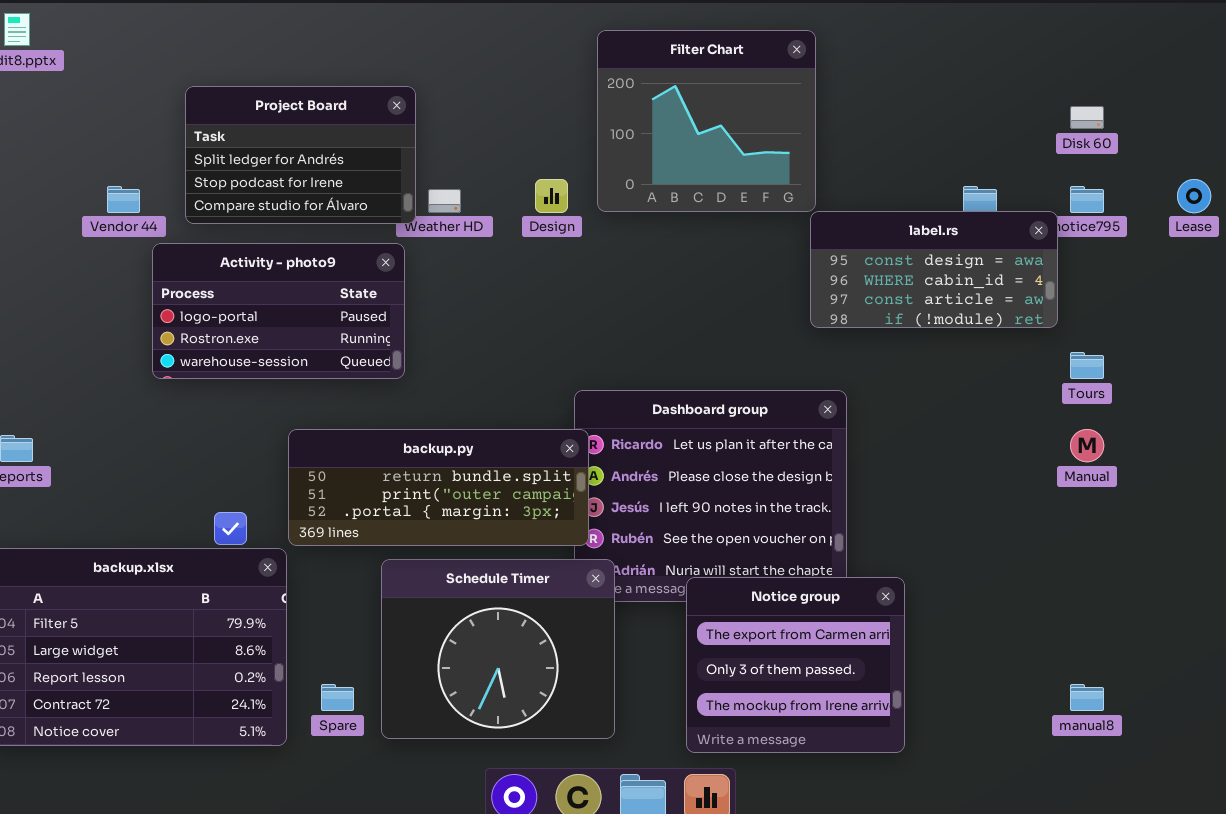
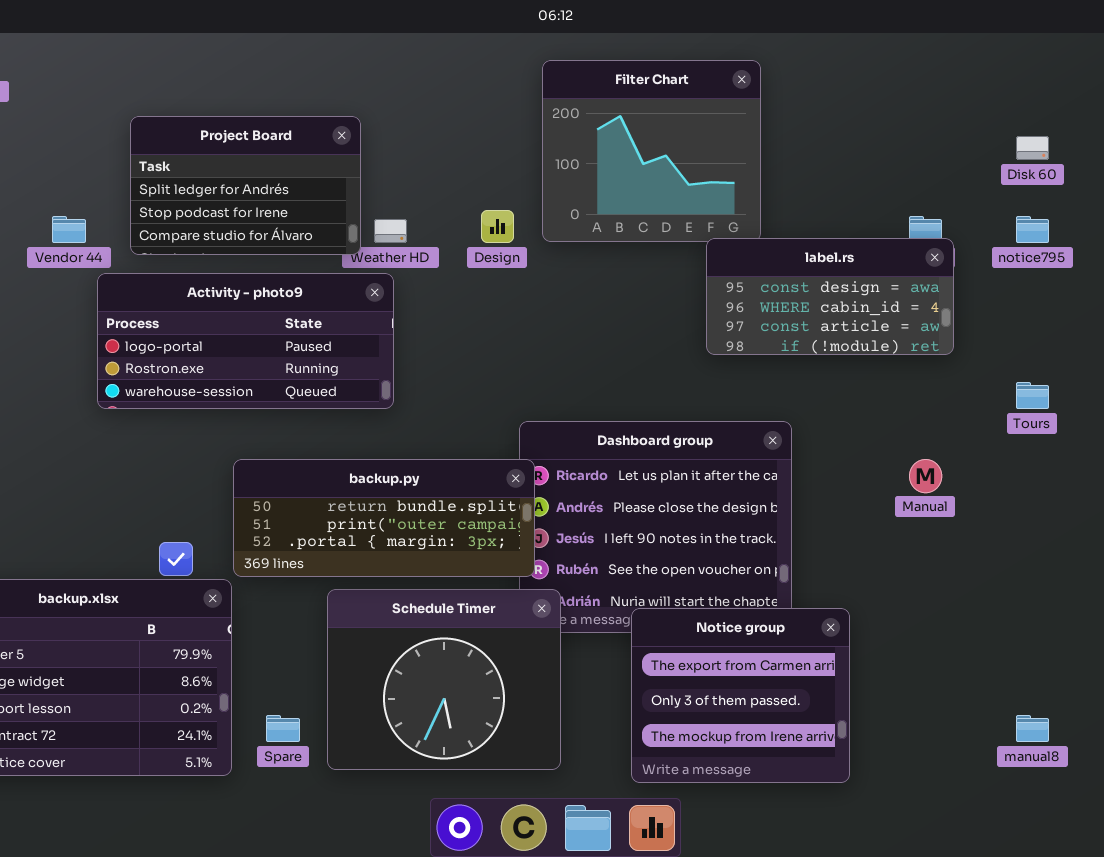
label.rs: [810,211,1058,328] -> [706,238,954,355], moved
Activity - photo9: [152,243,405,379] -> [97,273,394,409], resized
Manual: [1070,429,1104,462] -> [909,459,942,493], moved

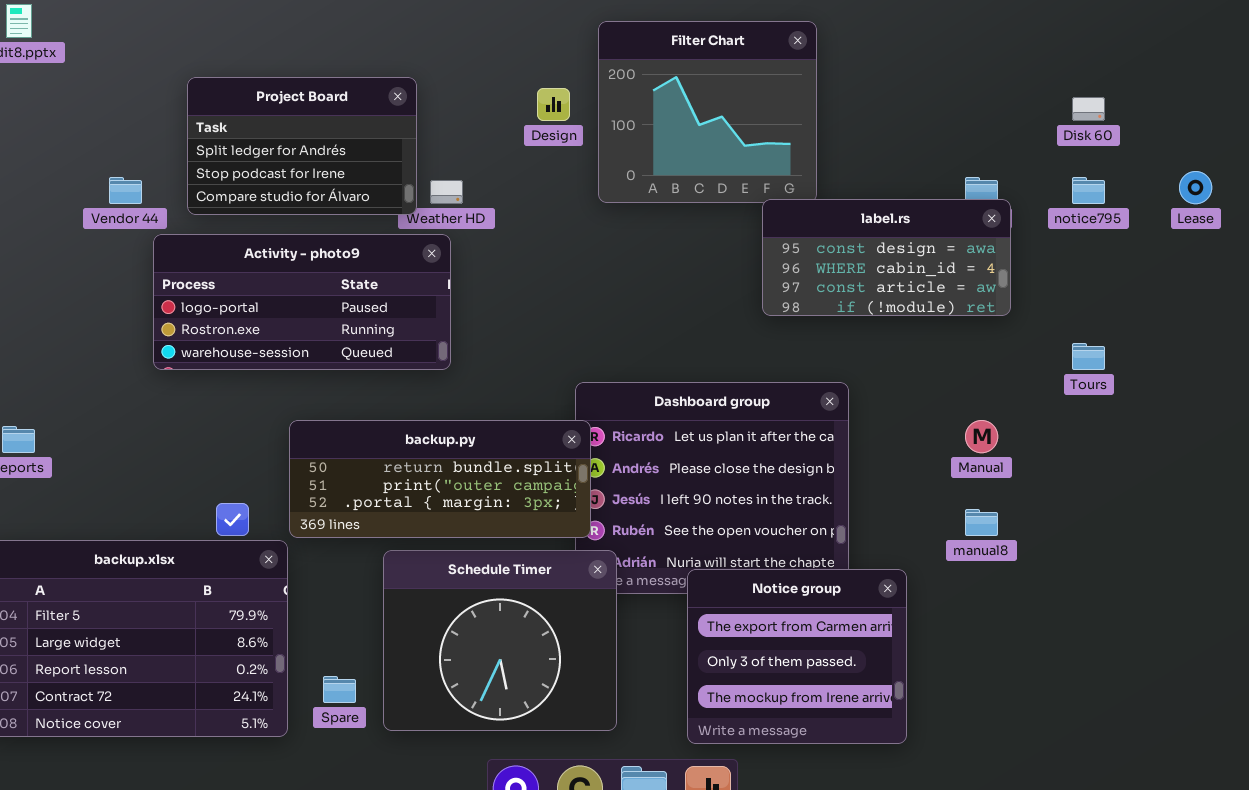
Design: [481,210,514,243] -> [537,88,570,121], moved
manual8: [1016,715,1049,742] -> [965,509,998,536], moved

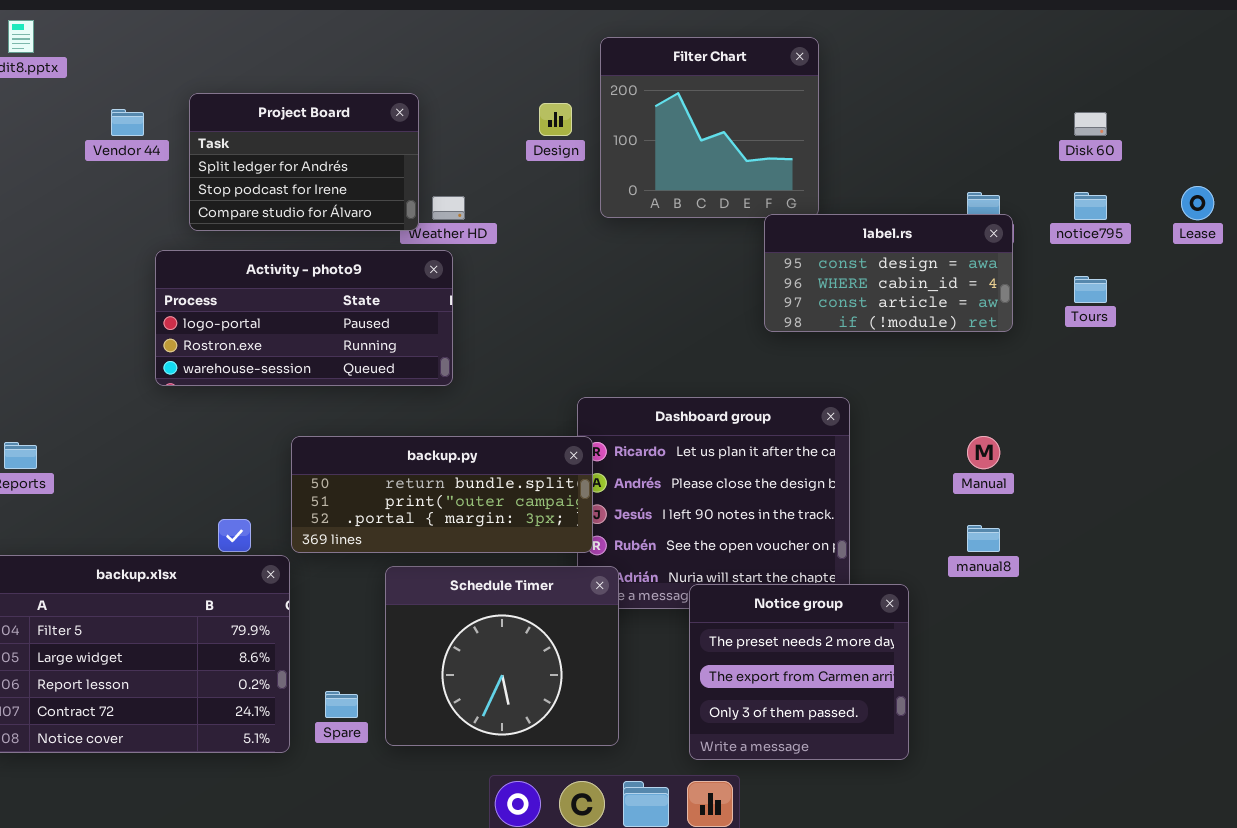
Vendor 44: [109,177,142,204] -> [111,109,144,136], moved
Tours: [1072,343,1105,370] -> [1074,276,1107,303], moved
Notice group: [687,569,907,744] -> [689,584,909,760], scrolled up 1 row

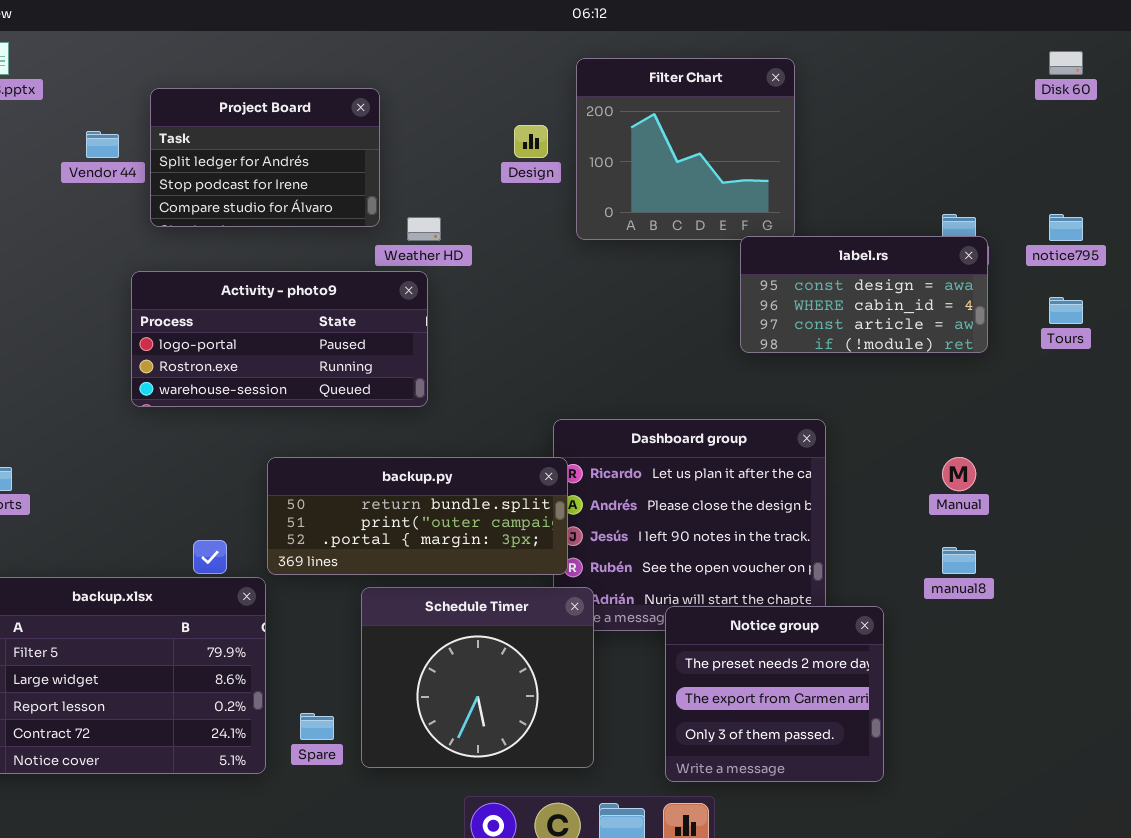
Project Board: [189,93,419,231] -> [150,88,380,227], moved
Disk 60: [1074,112,1107,136] -> [1049,51,1083,75], moved

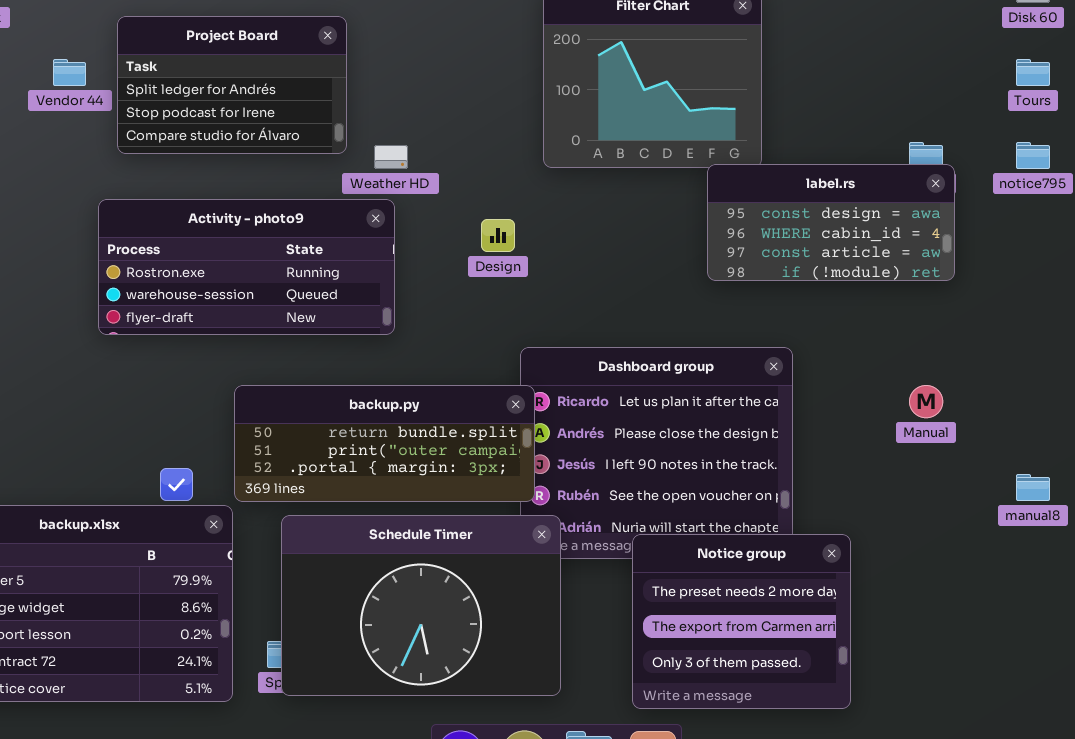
Design: [514,125,548,158] -> [481,219,515,252], moved
Activity - photo9: [131,271,428,407] -> [98,199,395,335], scrolled down 1 row
Tours: [1049,297,1083,324] -> [1016,59,1050,86], moved
manual8: [942,547,976,574] -> [1016,474,1050,501], moved
Schedule Timer: [361,587,594,768] -> [281,515,561,696], resized

